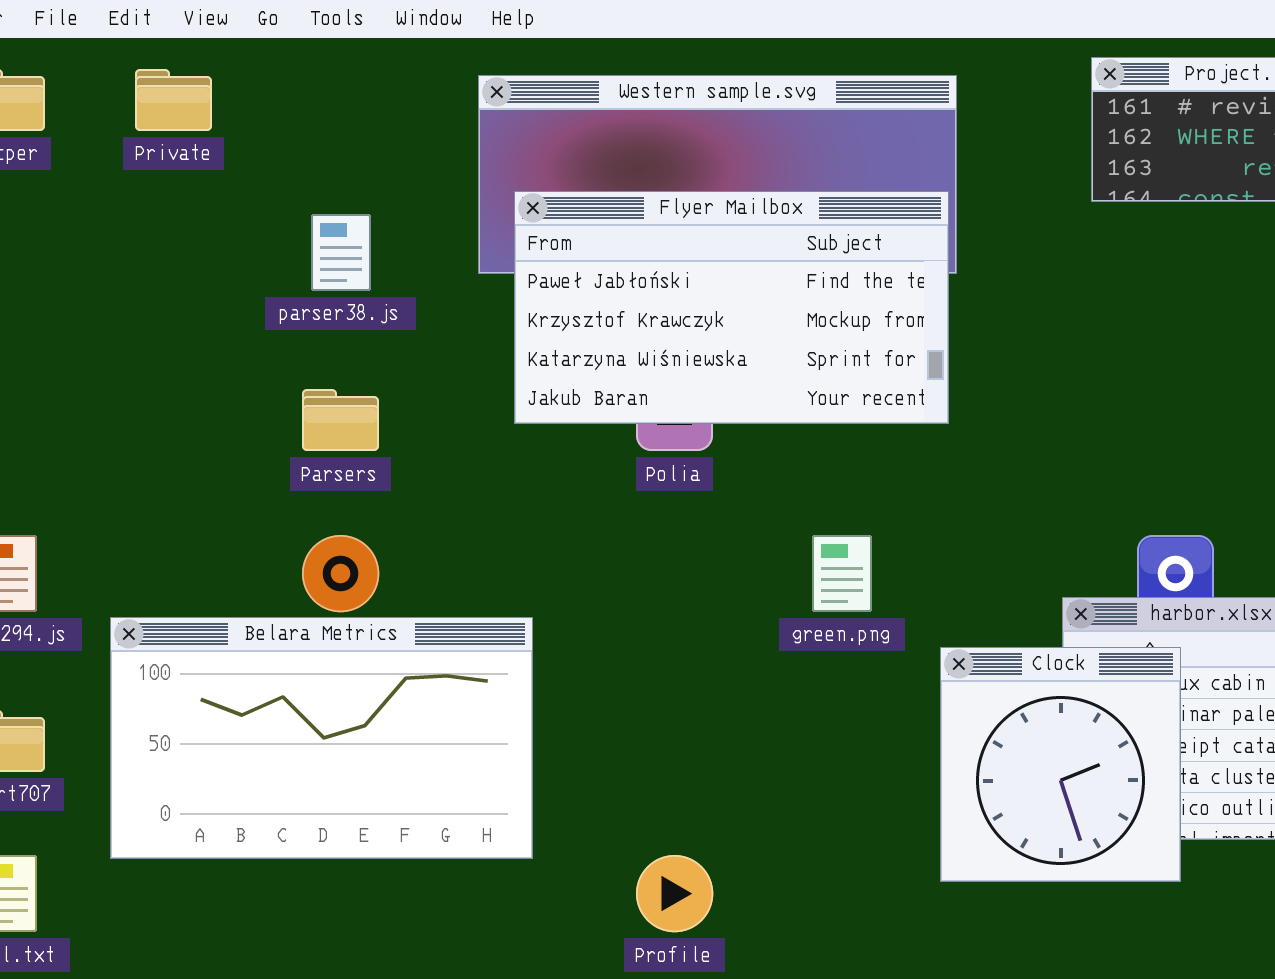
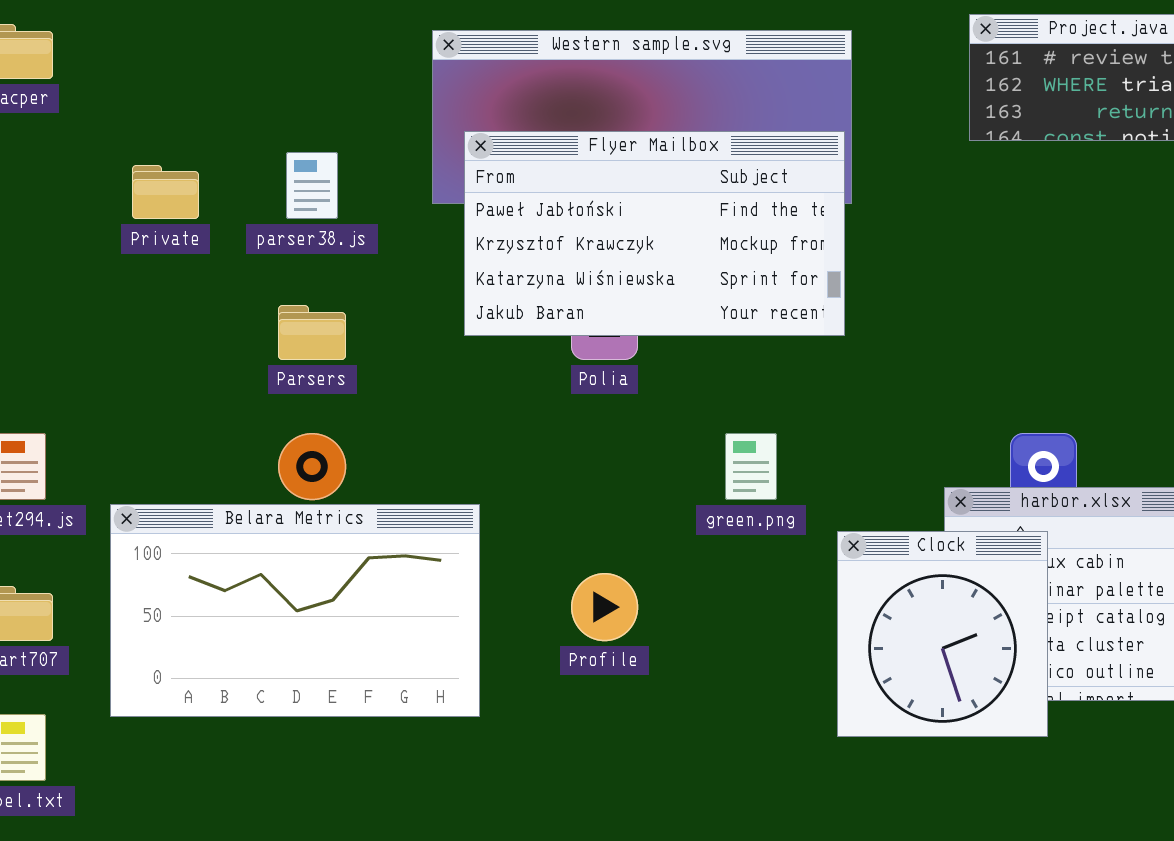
Private: [135,69,212,131] -> [132,165,199,219], moved
Profile: [636,855,713,932] -> [571,573,638,641], moved

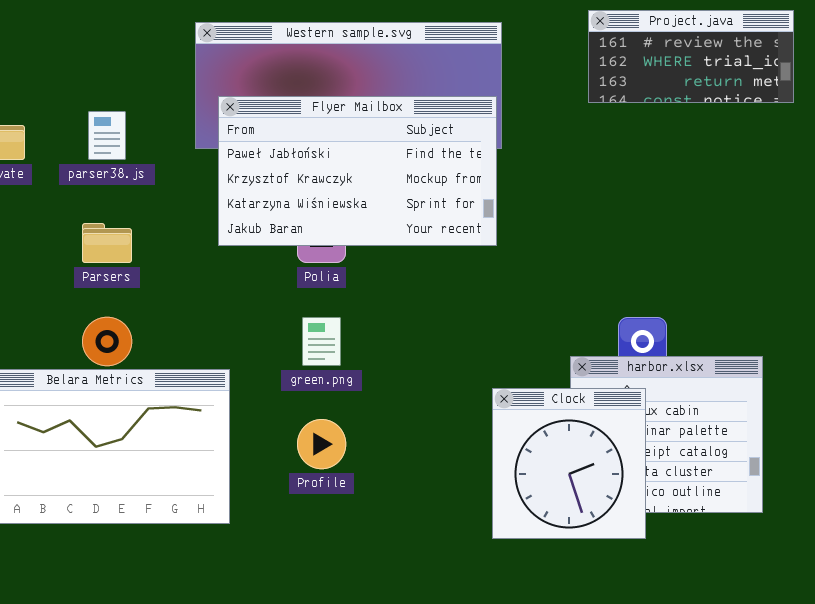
green.png: [725,433,777,500] -> [302,317,341,366], moved

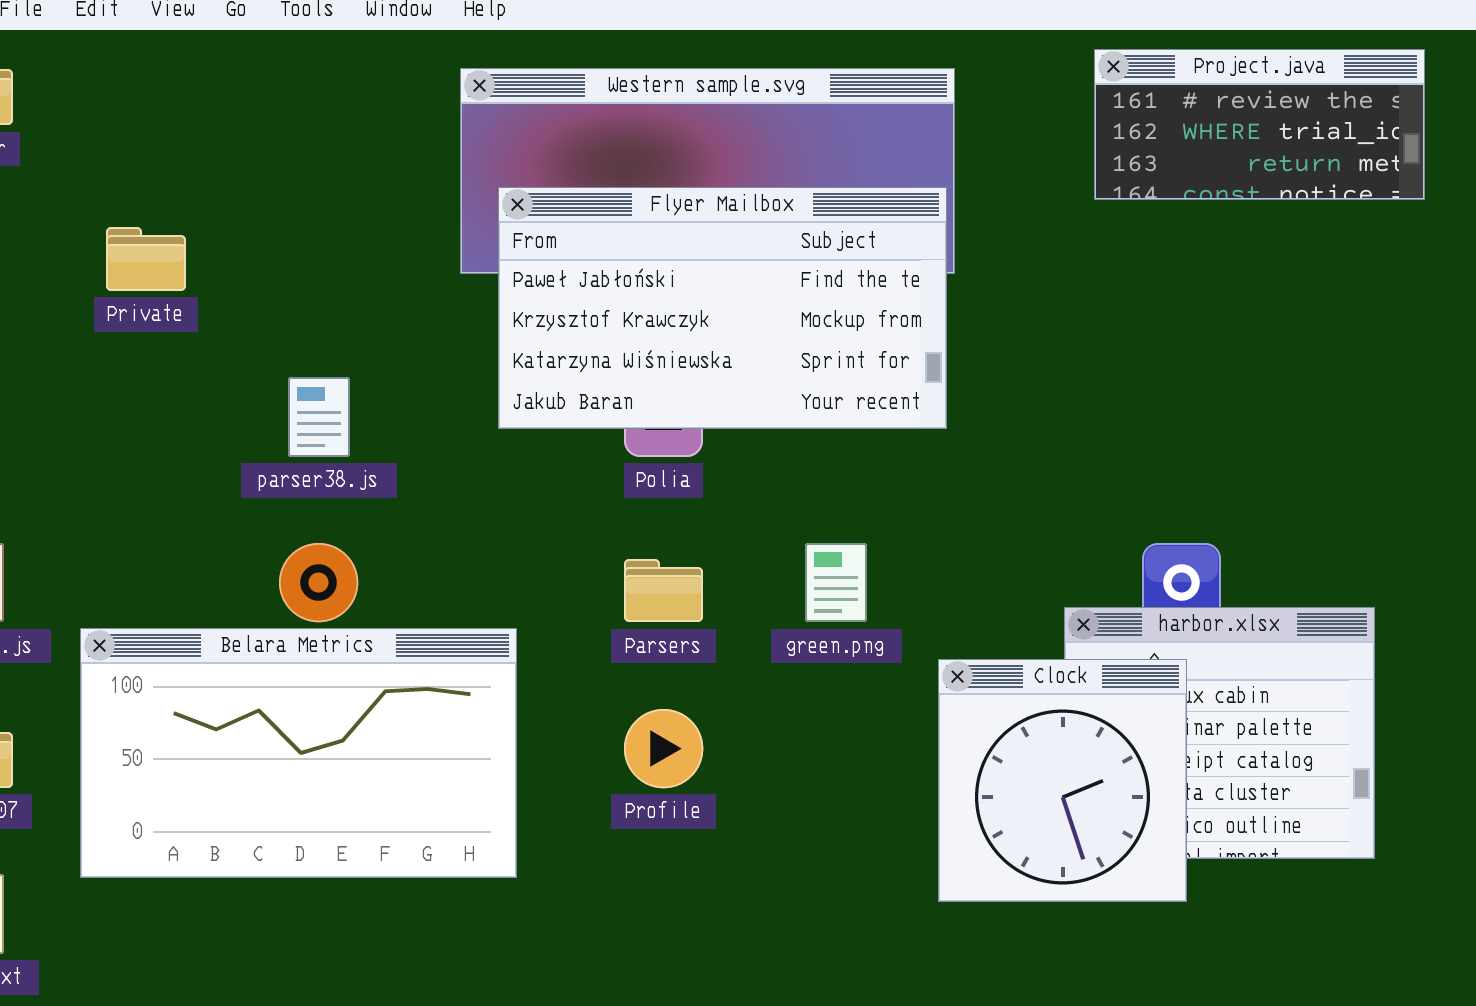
parser38.js: [88,111,126,160] -> [288,377,350,457], moved
Parsers: [82,223,132,263] -> [624,559,703,622], moved
green.png: [302,317,341,366] -> [805,543,867,622], moved

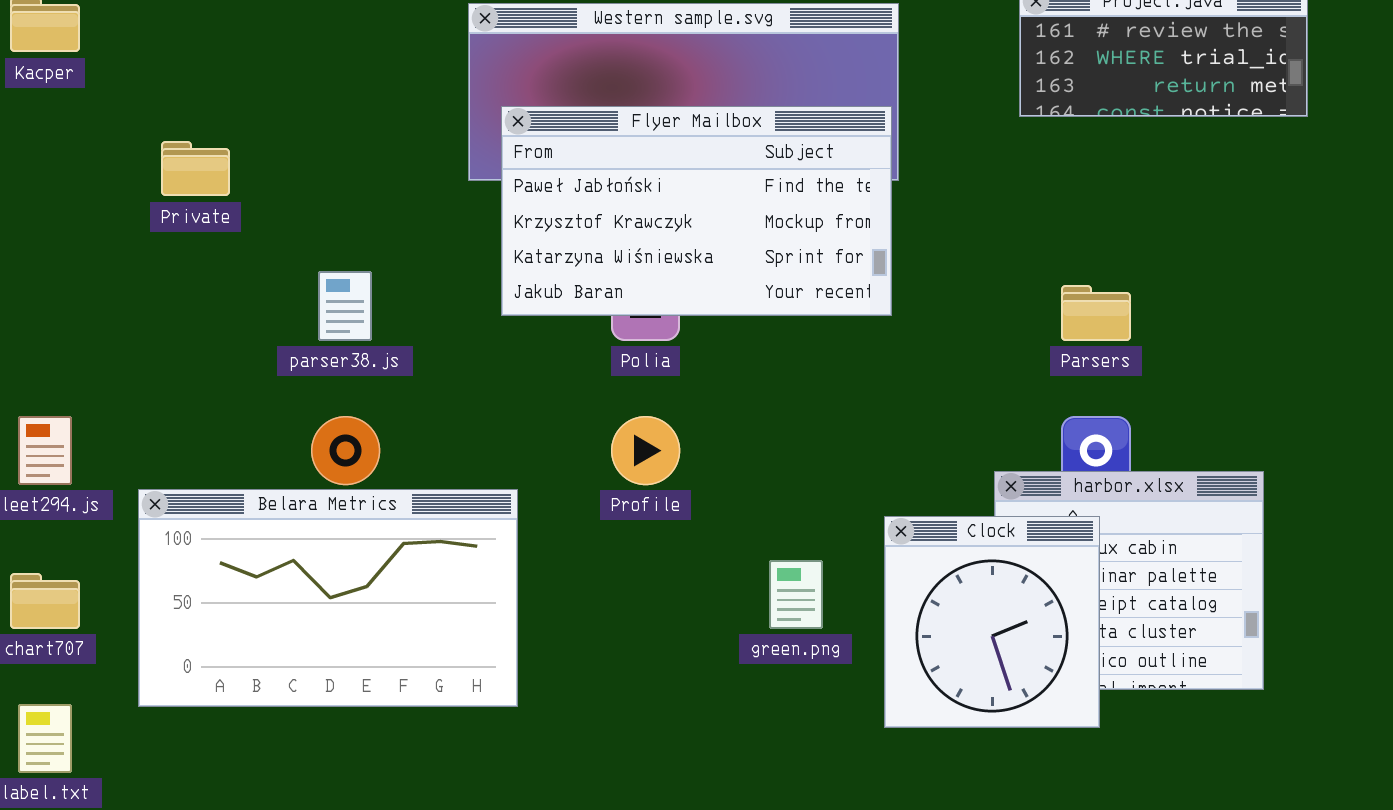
green.png: [805,543,867,622] -> [769,560,823,629], moved
Parsers: [624,559,703,622] -> [1061,285,1131,341], moved
Profile: [624,709,703,788] -> [611,416,680,485], moved

